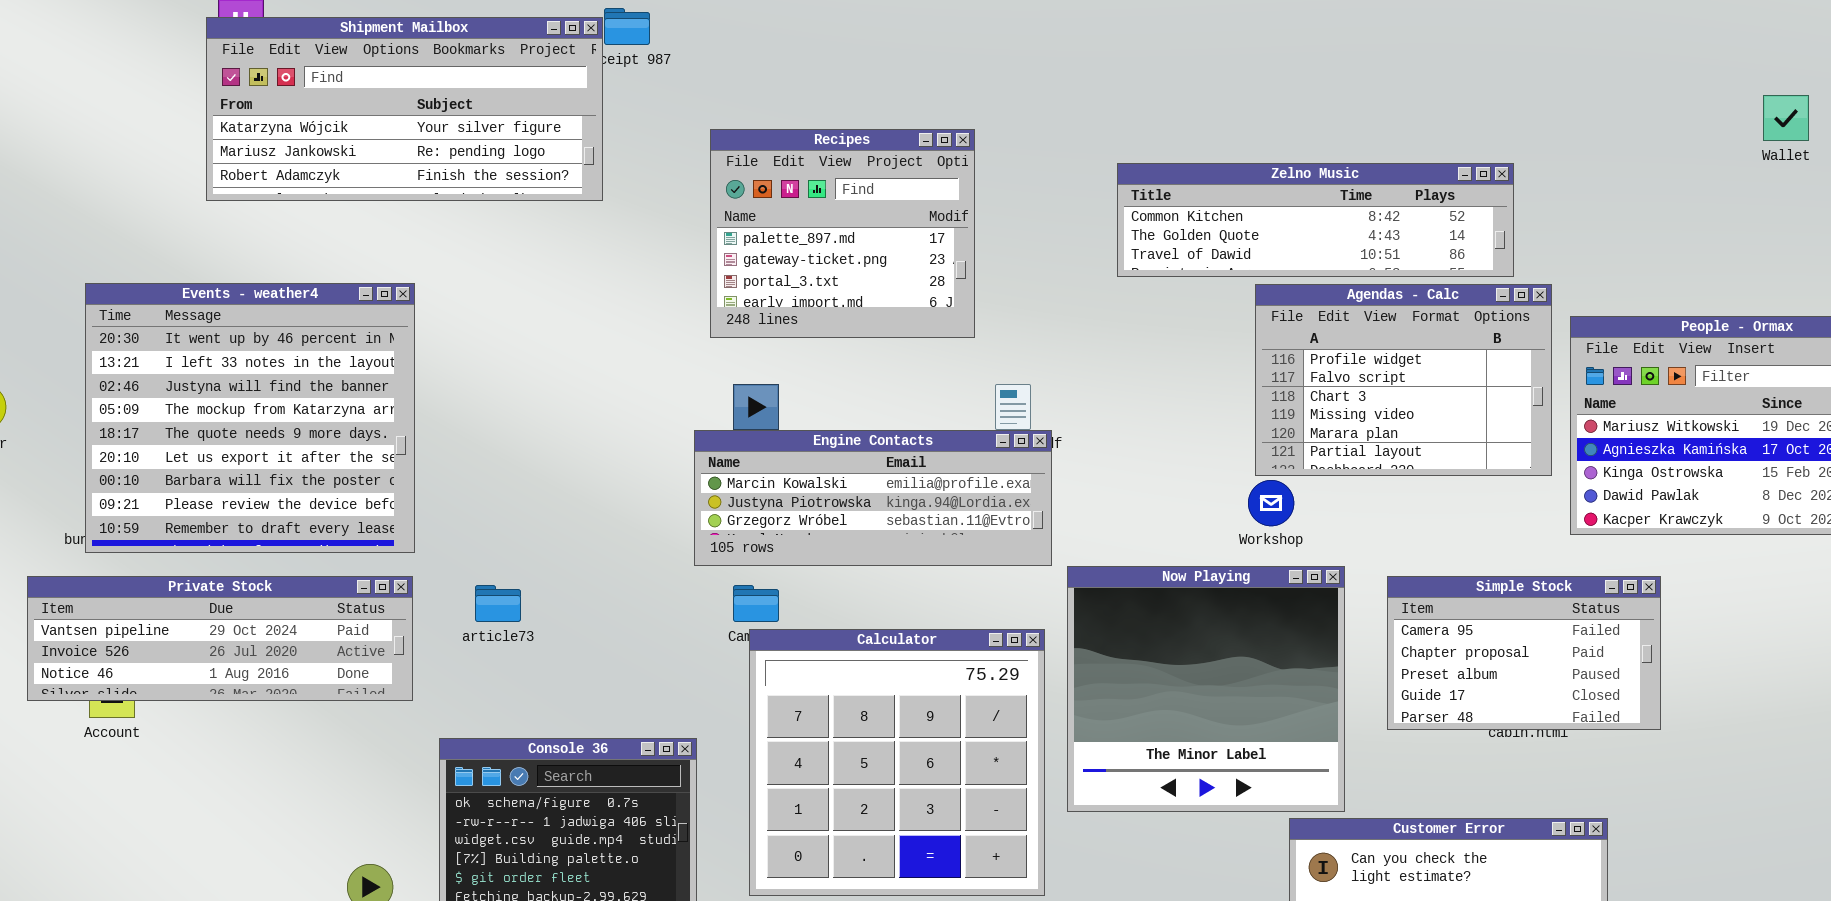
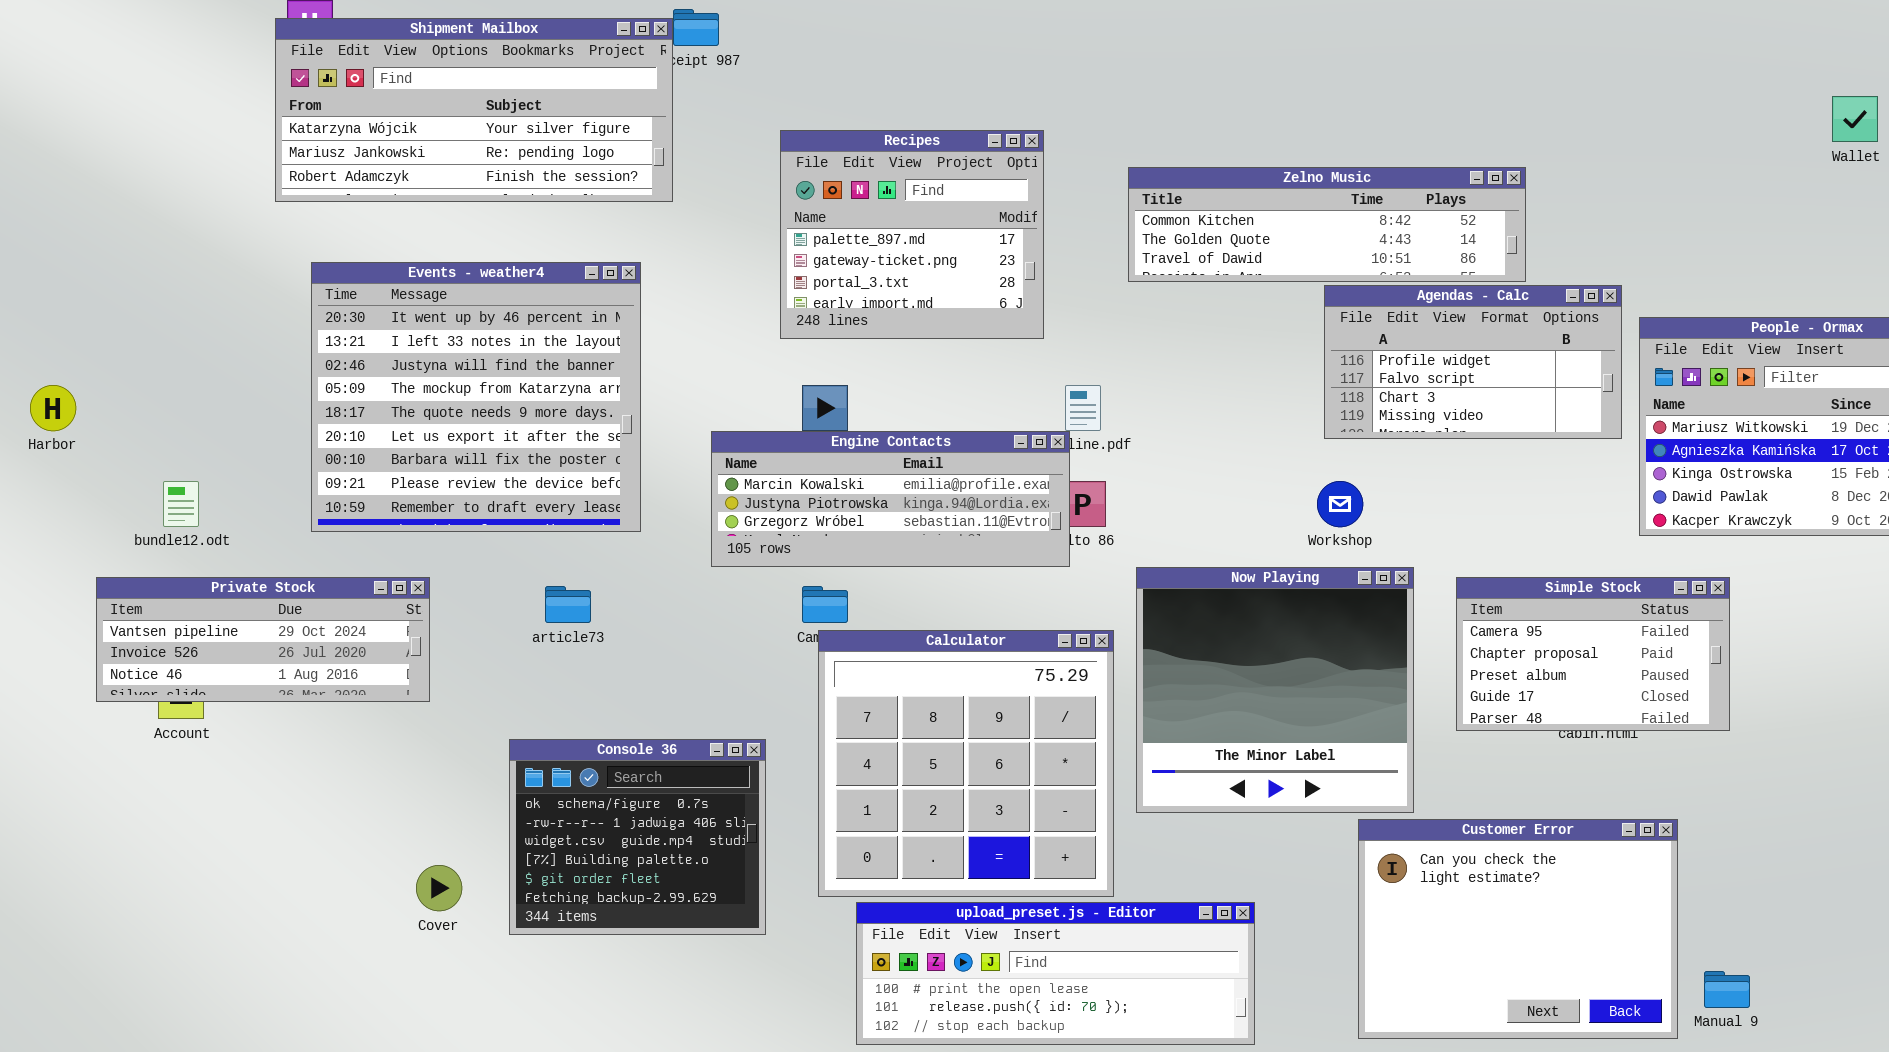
Zelno Music: [1117,163,1514,277] -> [1128,167,1526,282], moved
Events - weather4: [85,283,415,553] -> [311,262,641,532], moved
Agendas - Calc: [1255,284,1552,476] -> [1324,285,1622,439], resized
Engine Contacts: [694,430,1052,566] -> [711,431,1070,567], moved
Private Stock: [27,576,413,701] -> [96,577,430,702], resized

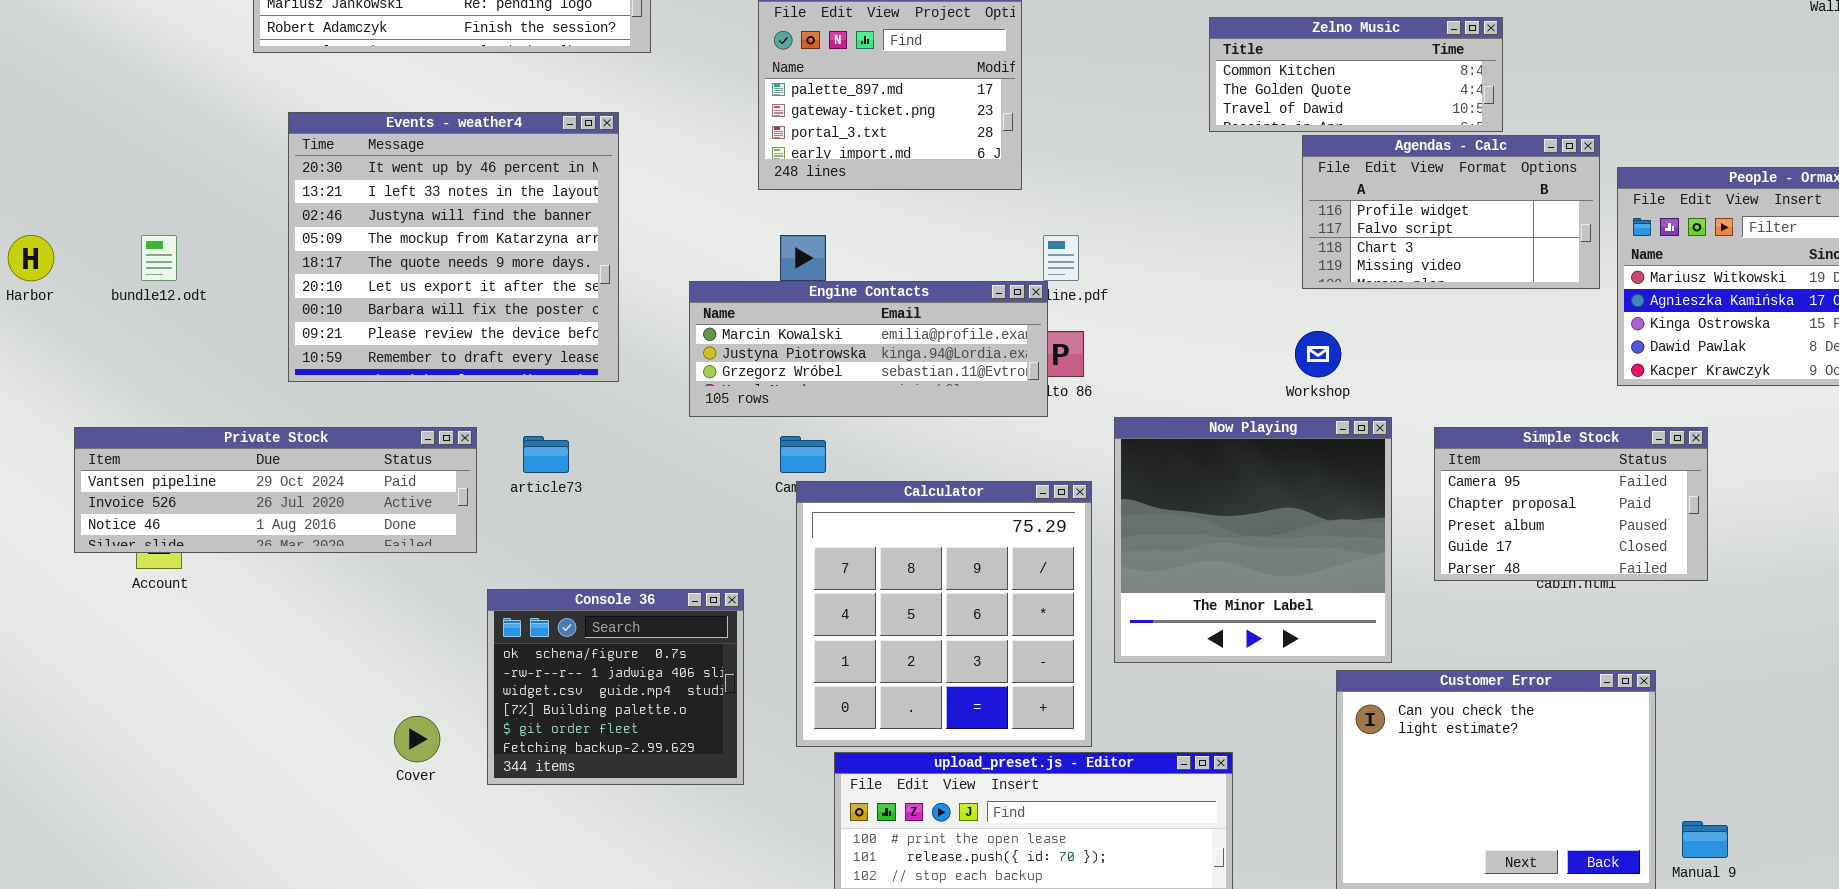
Zelno Music: [1128,167,1526,282] -> [1209,17,1503,132], resized
bundle12.odt: [163,481,199,527] -> [141,235,177,281], moved
Private Stock: [96,577,430,702] -> [74,427,477,553], resized

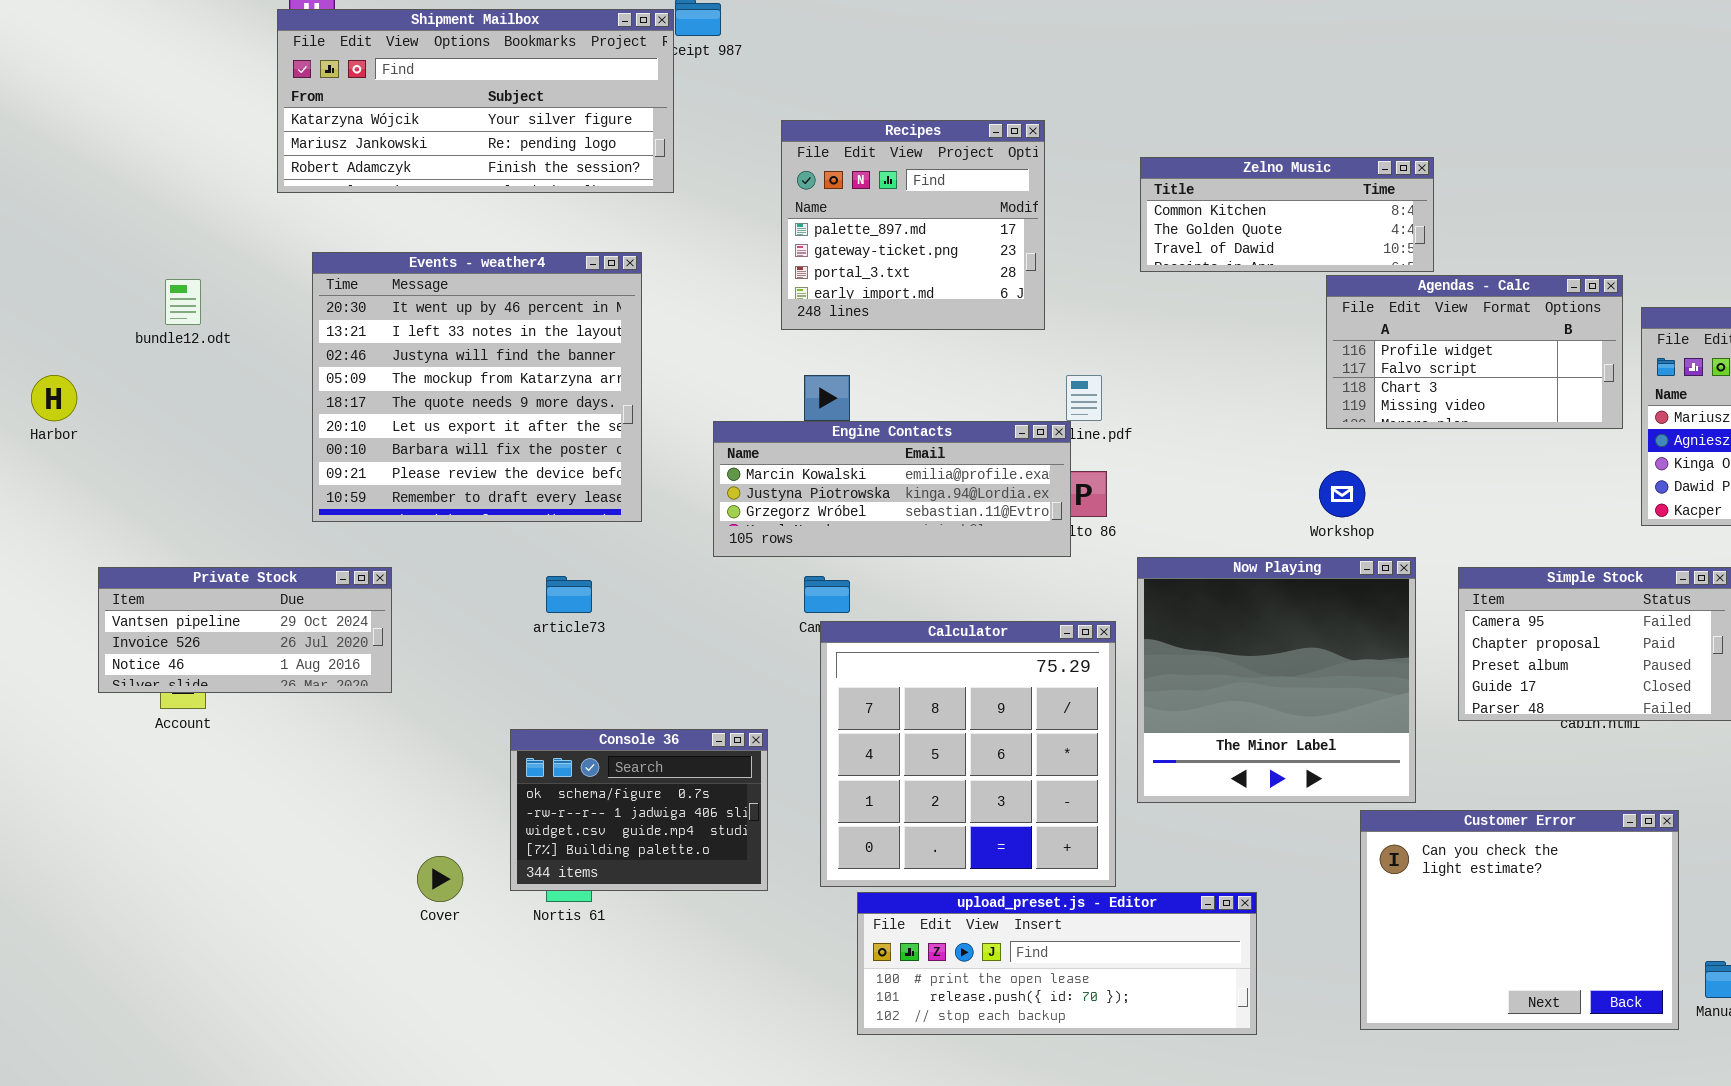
Zelno Music: [1209,17,1503,132] -> [1140,157,1434,272], moved
bundle12.odt: [141,235,177,281] -> [165,279,201,325], moved
Private Stock: [74,427,477,553] -> [98,567,392,693], resized
Console 36: [487,589,744,785] -> [510,729,768,891], resized

